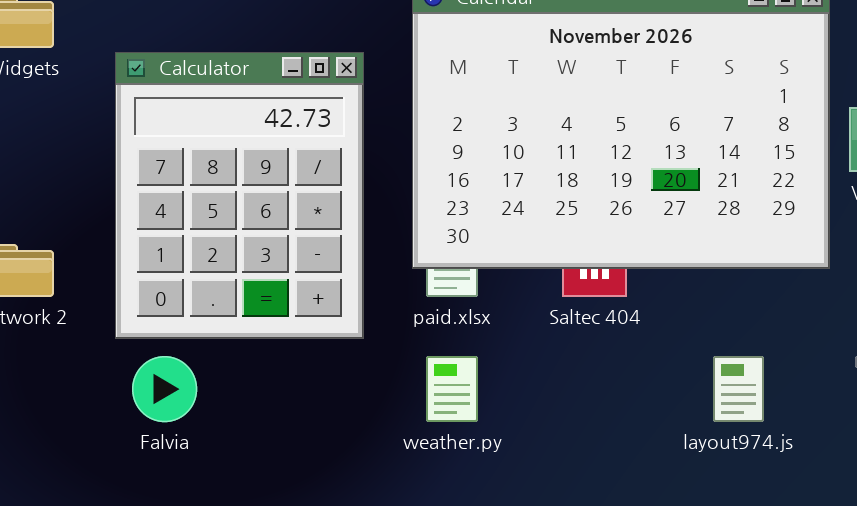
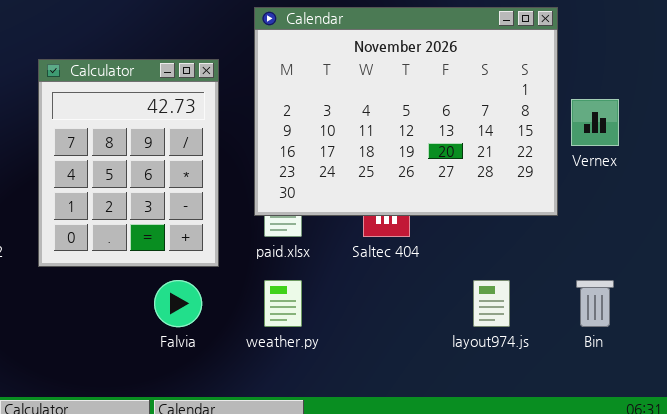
Falvia: [132,356,197,422] -> [154,280,202,327], moved

